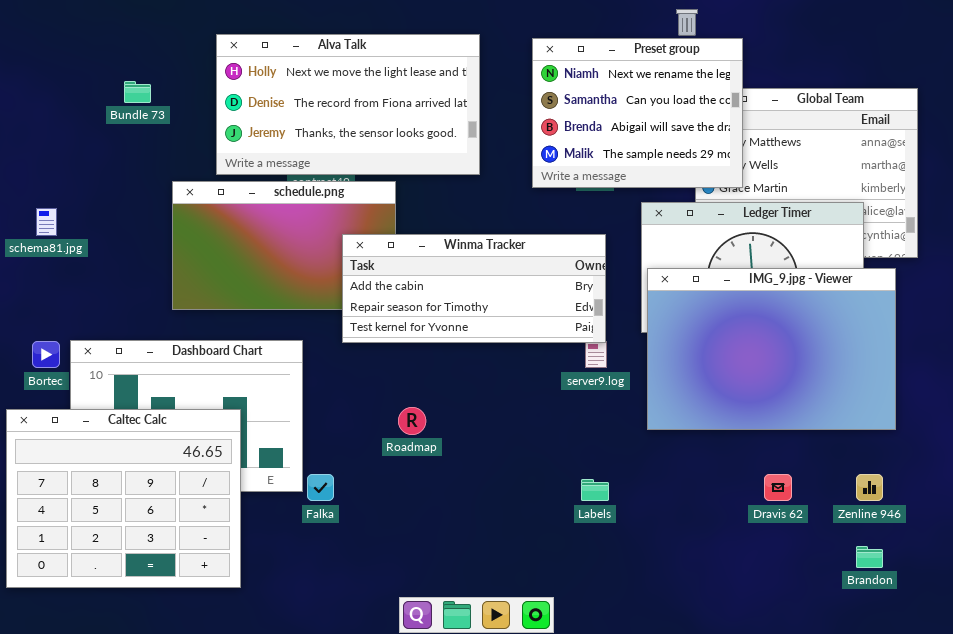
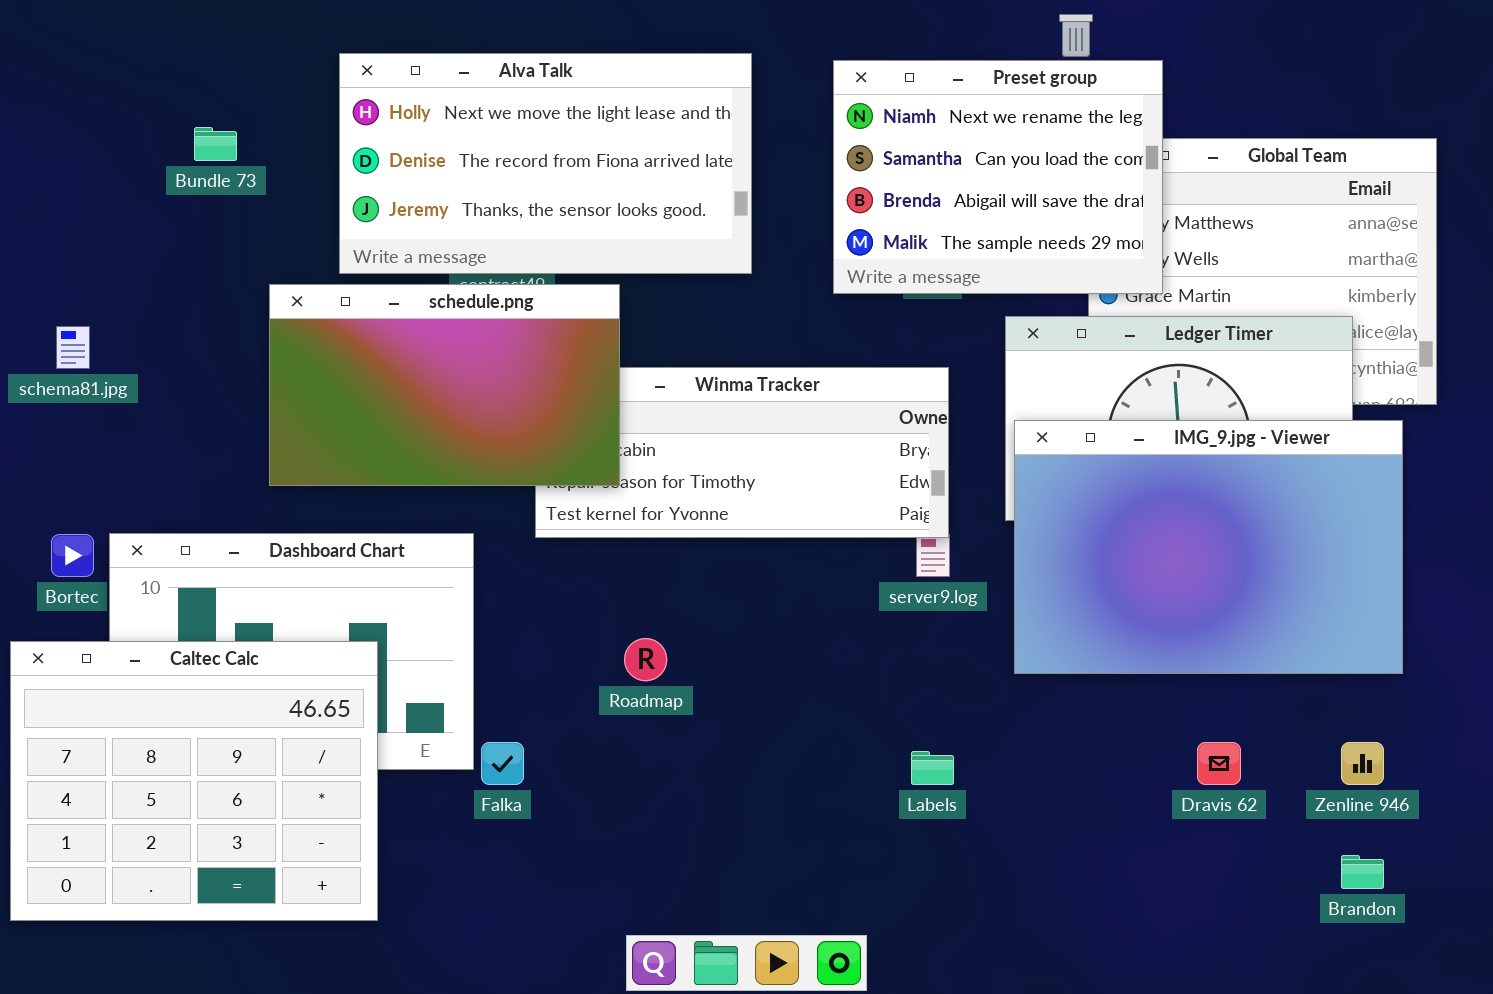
schedule.png: [172,181,396,310] -> [269,284,620,486], raised

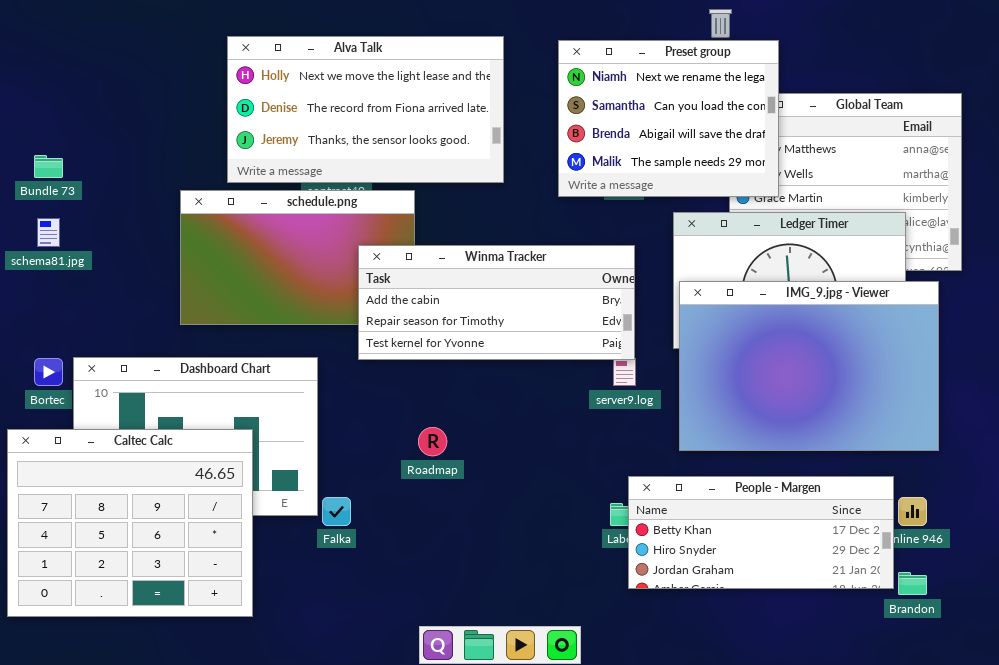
Bundle 73: [194,127,237,161] -> [34,155,63,178], moved
Winma Tracker: [535,367,949,538] -> [358,245,635,360], raised
People - Margen: none -> [628,476,894,589], opened

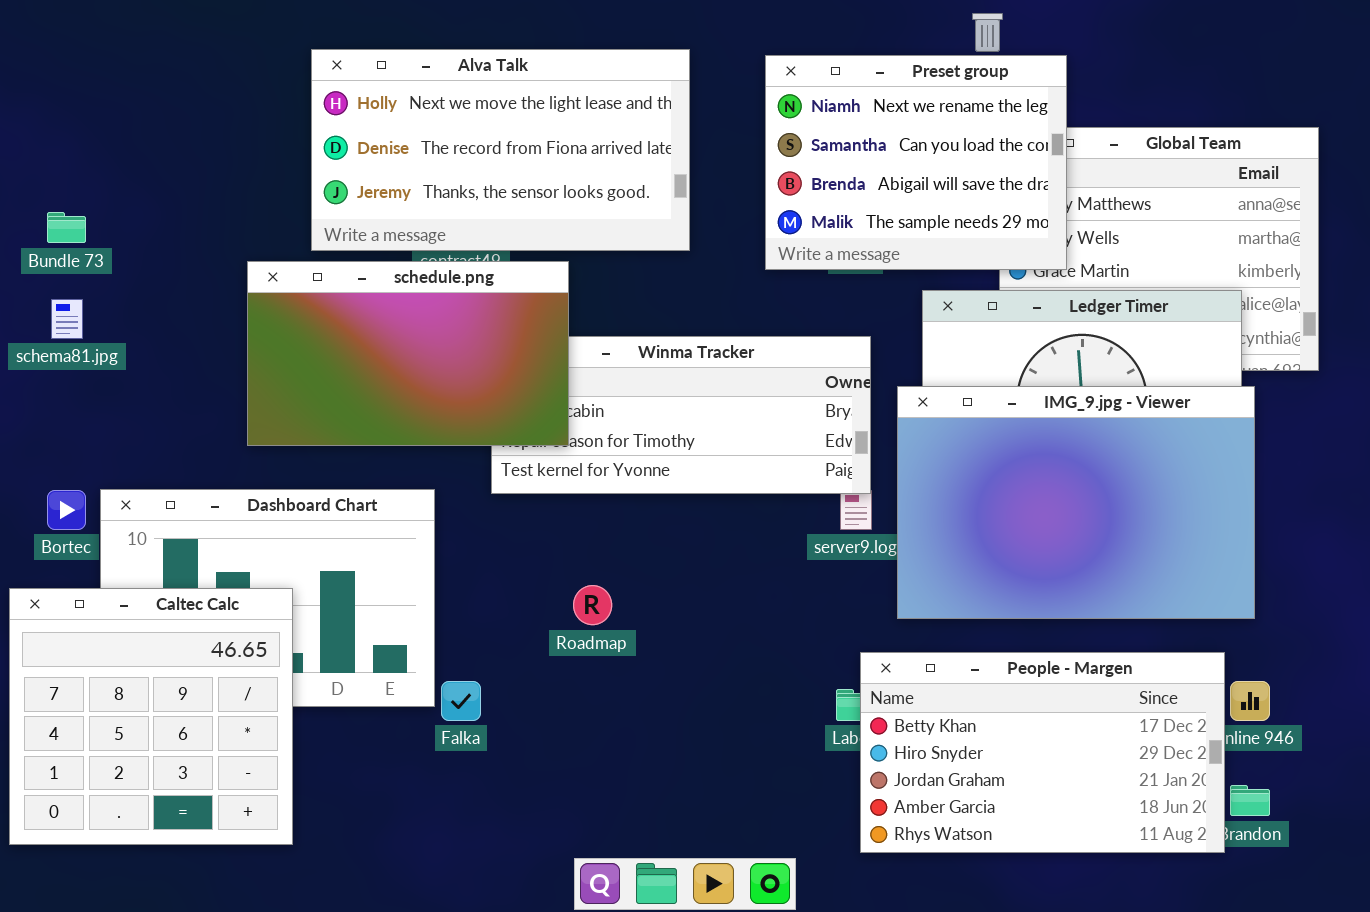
schedule.png: [180,190,415,325] -> [247,261,569,446], raised
IMG_9.jpg - Viewer: [679,281,939,451] -> [897,386,1255,619], moved
Caltec Calc: [7,429,253,617] -> [9,588,293,845], resized
People - Margen: [628,476,894,589] -> [860,652,1225,853], resized

